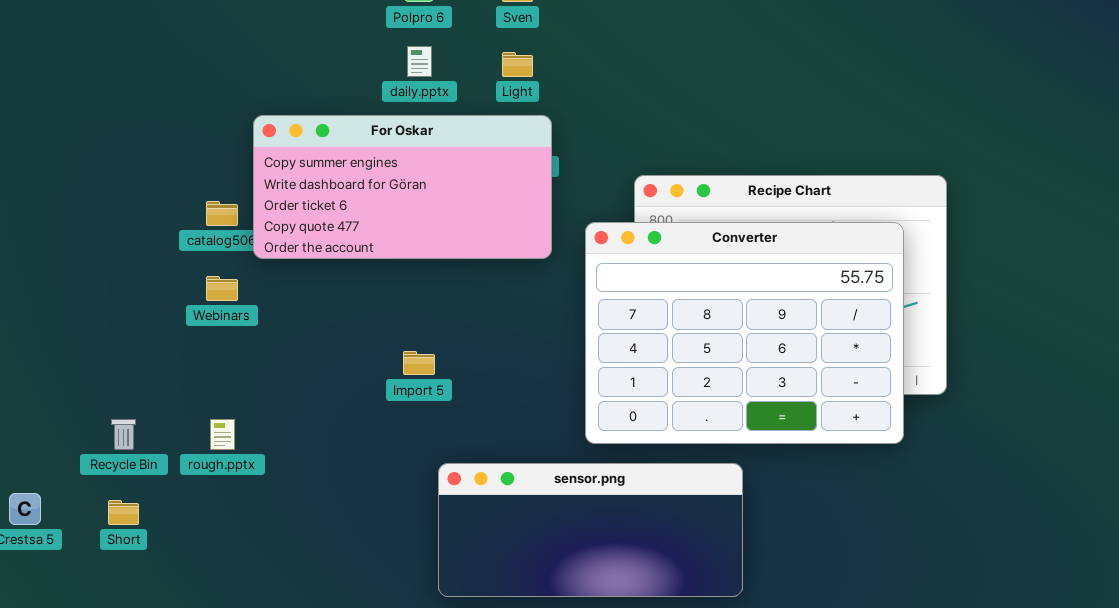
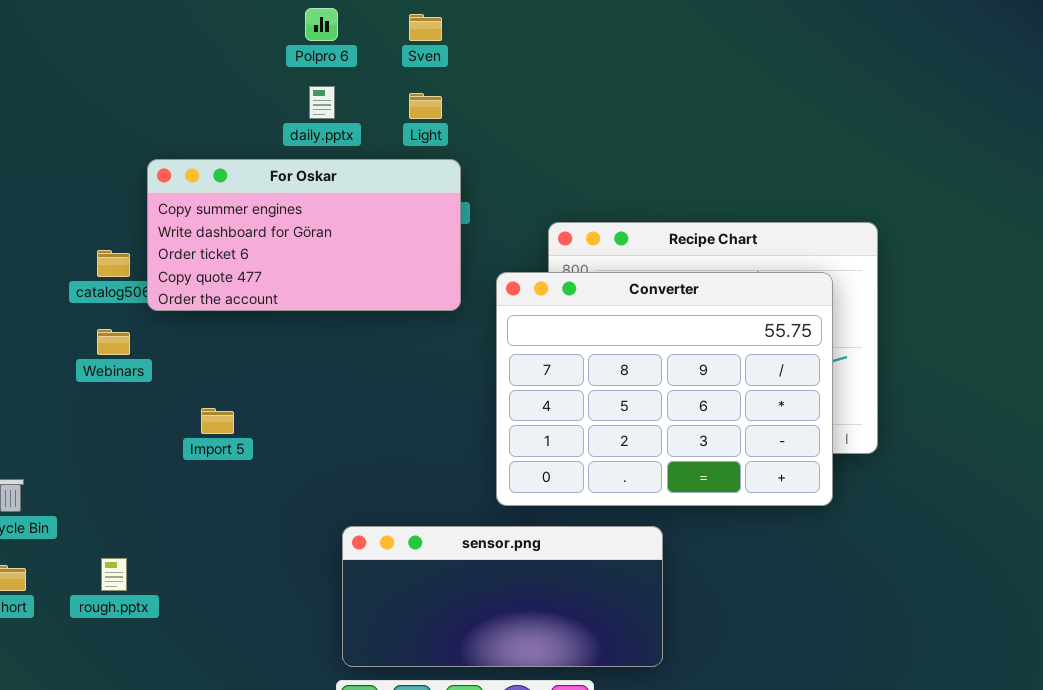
Import 5: [403,351,435,375] -> [201,408,234,434], moved
rough.pptx: [210,419,235,450] -> [101,558,127,591], moved

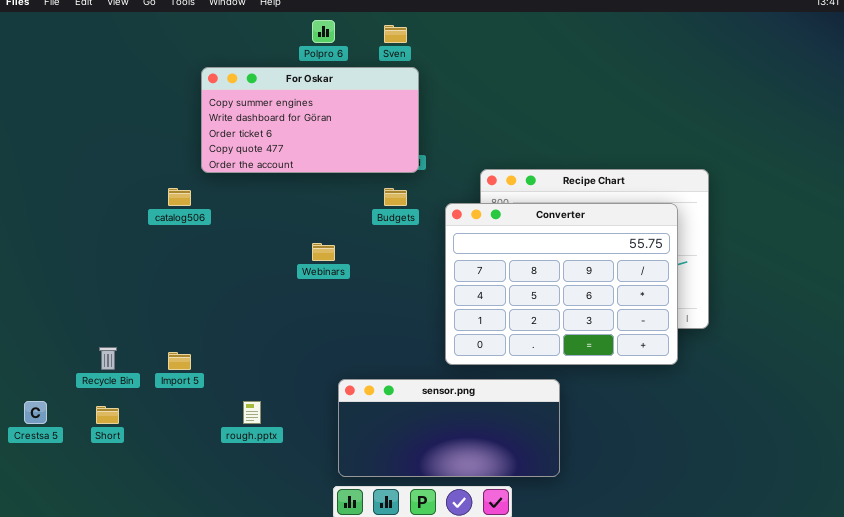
For Oskar: [147,159,461,311] -> [201,67,419,173], moved
Webinars: [97,329,130,355] -> [312,243,335,261], moved
Import 5: [201,408,234,434] -> [168,352,191,370], moved
rough.pptx: [101,558,127,591] -> [243,401,261,424], moved

